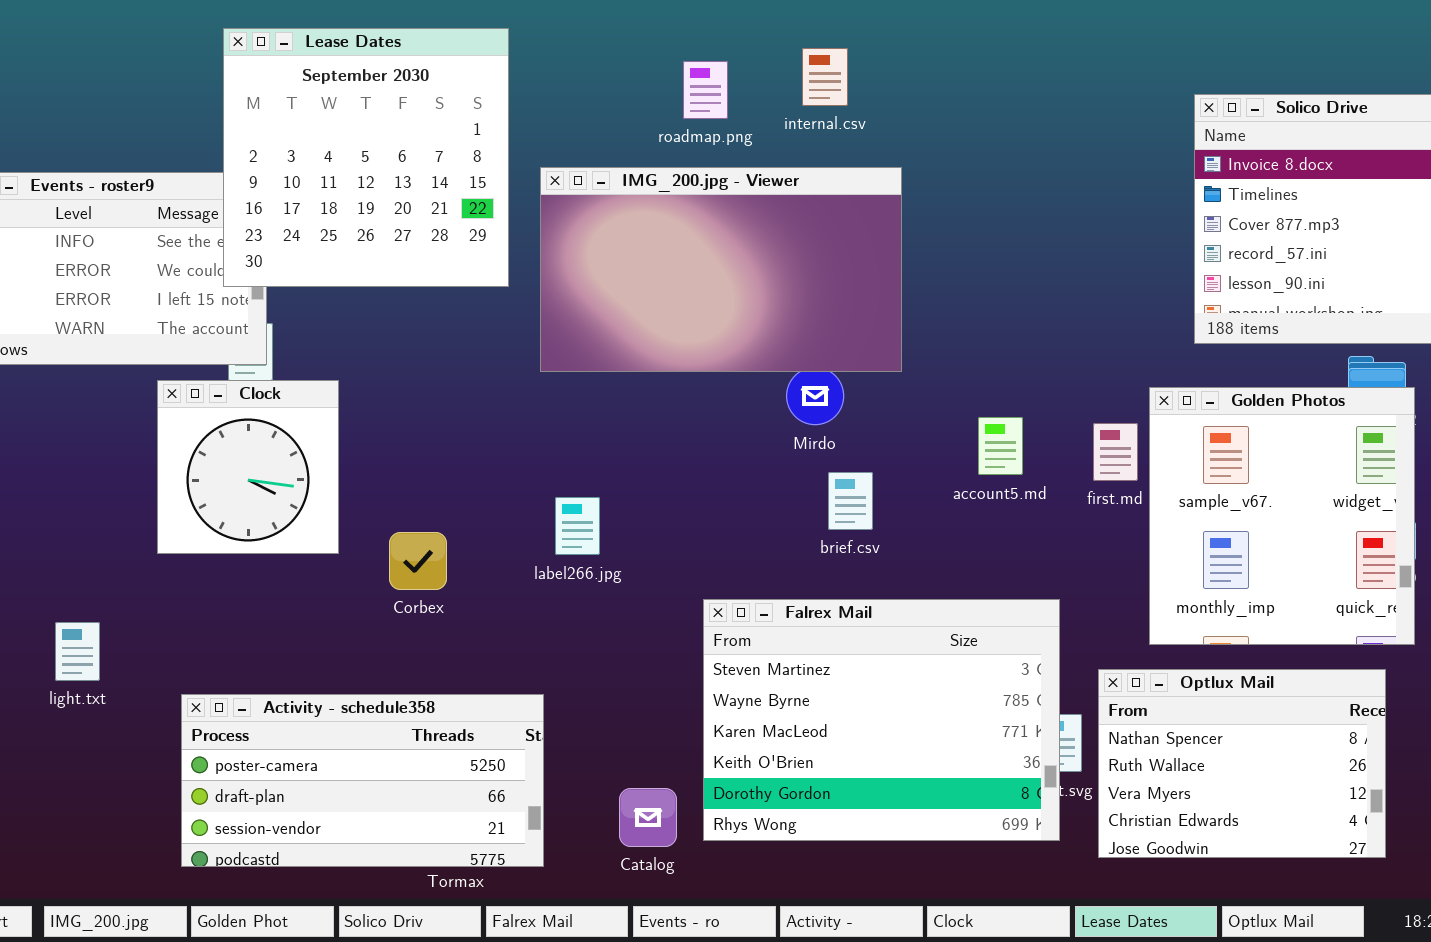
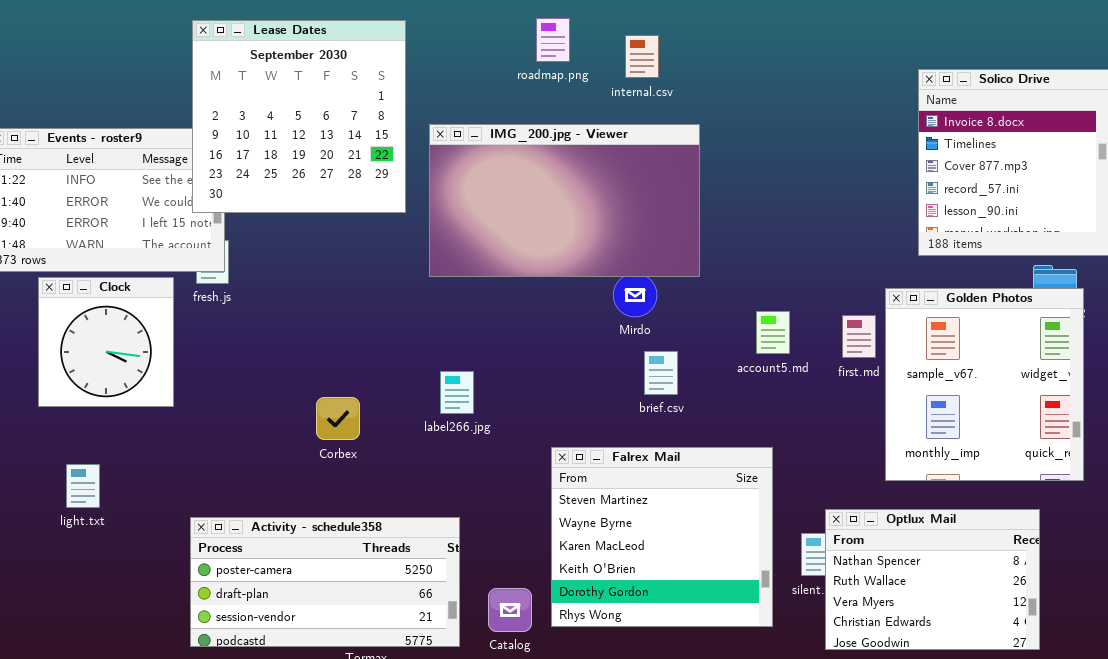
roadmap.png: [683,61,728,119] -> [536,18,570,62], moved
Clock: [157,380,339,554] -> [38,277,174,407], moved
Falrex Mail: [703,599,1060,841] -> [551,447,773,627], resized
Optlux Mail: [1098,669,1386,858] -> [825,509,1040,650], moved
Activity - schedule358: [181,694,544,867] -> [190,517,460,647], moved

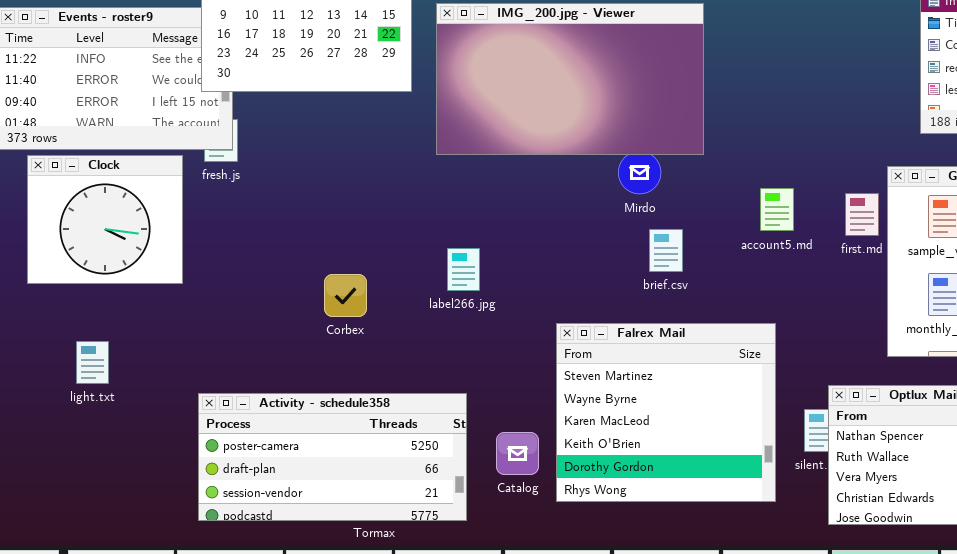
Clock: [38,277,174,407] -> [27,155,183,284], resized
Catalog: [488,588,532,632] -> [496,432,539,475], moved

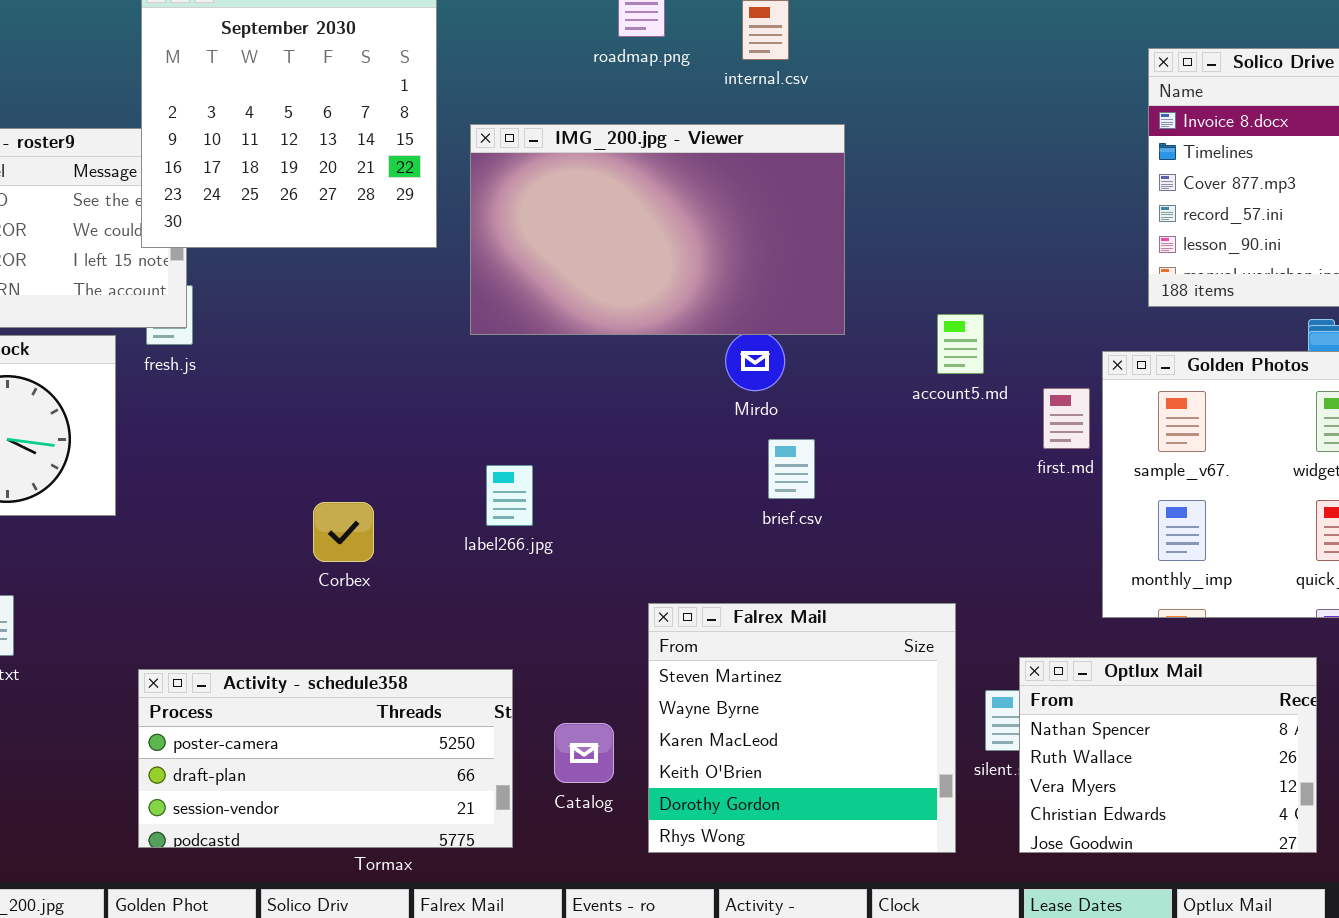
account5.md: [760,188,794,231] -> [937,314,984,374], moved
Falrex Mail: [556,323,776,502] -> [648,603,956,853], moved

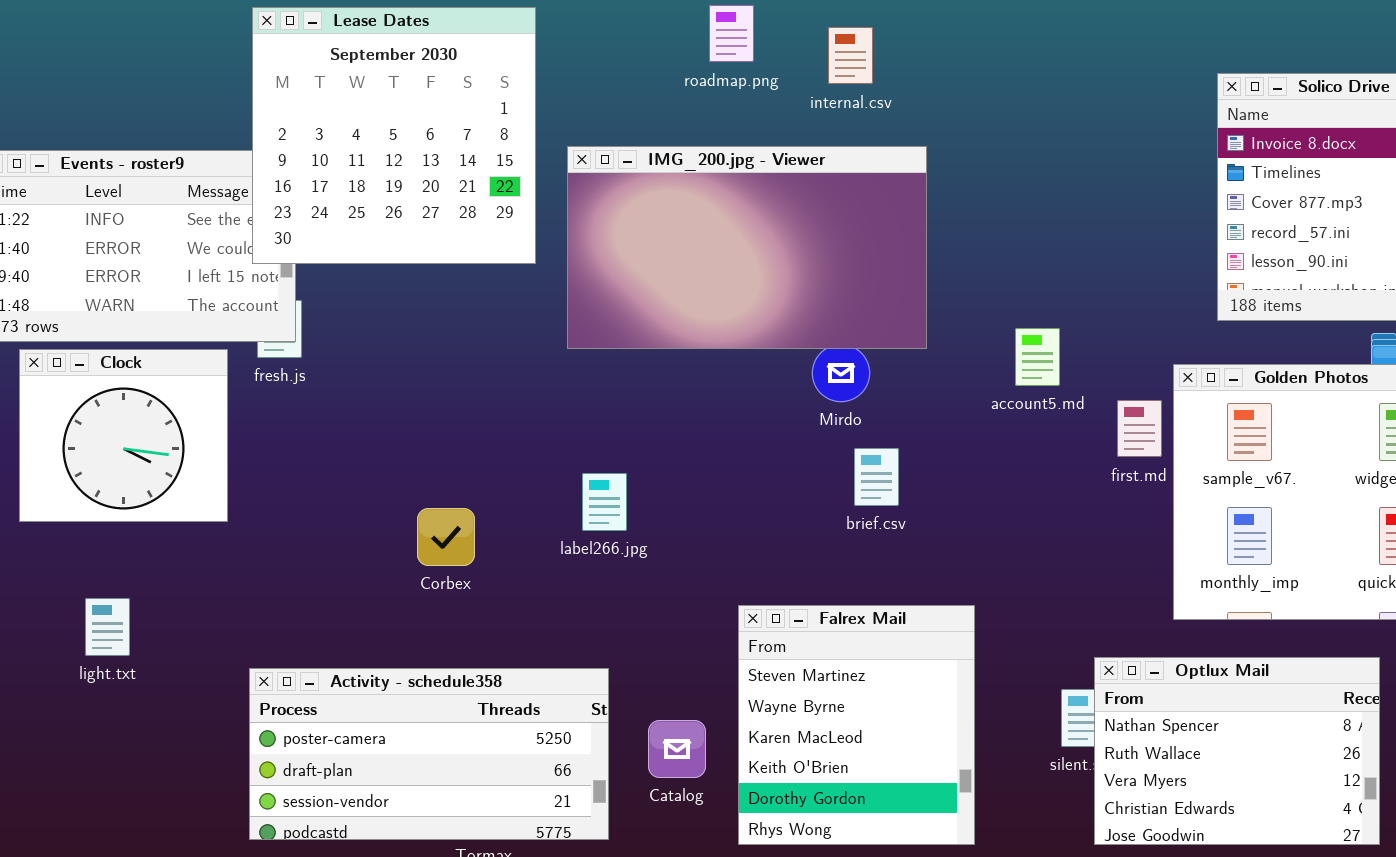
Falrex Mail: [648,603,956,853] -> [738,605,975,845], resized

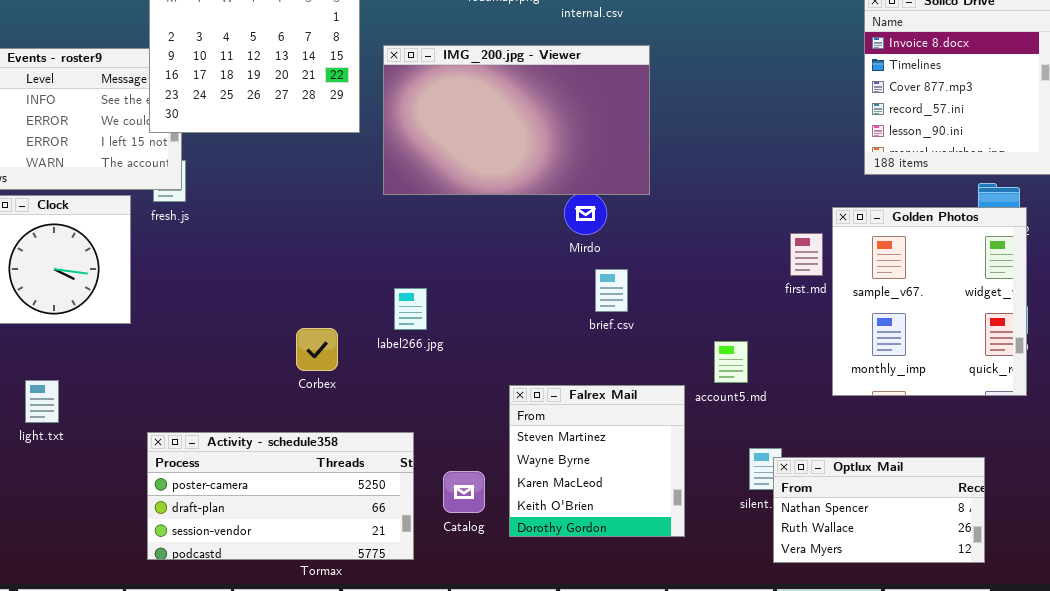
account5.md: [1015,328,1060,386] -> [714,341,748,383], moved
Corbex: [417,508,475,566] -> [296,328,338,371], moved
Falrex Mail: [738,605,975,845] -> [509,385,685,537], resized
Optlux Mail: [1094,657,1380,845] -> [773,457,985,563], resized

